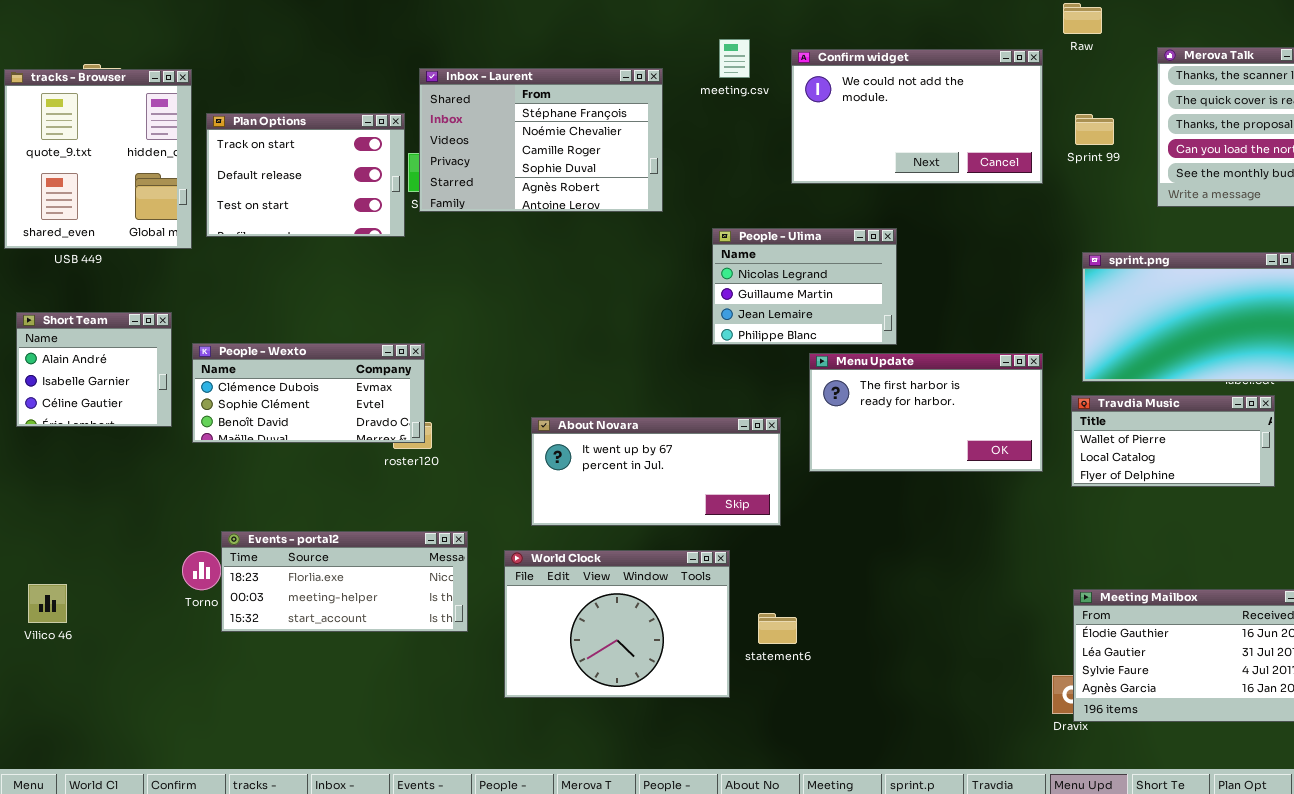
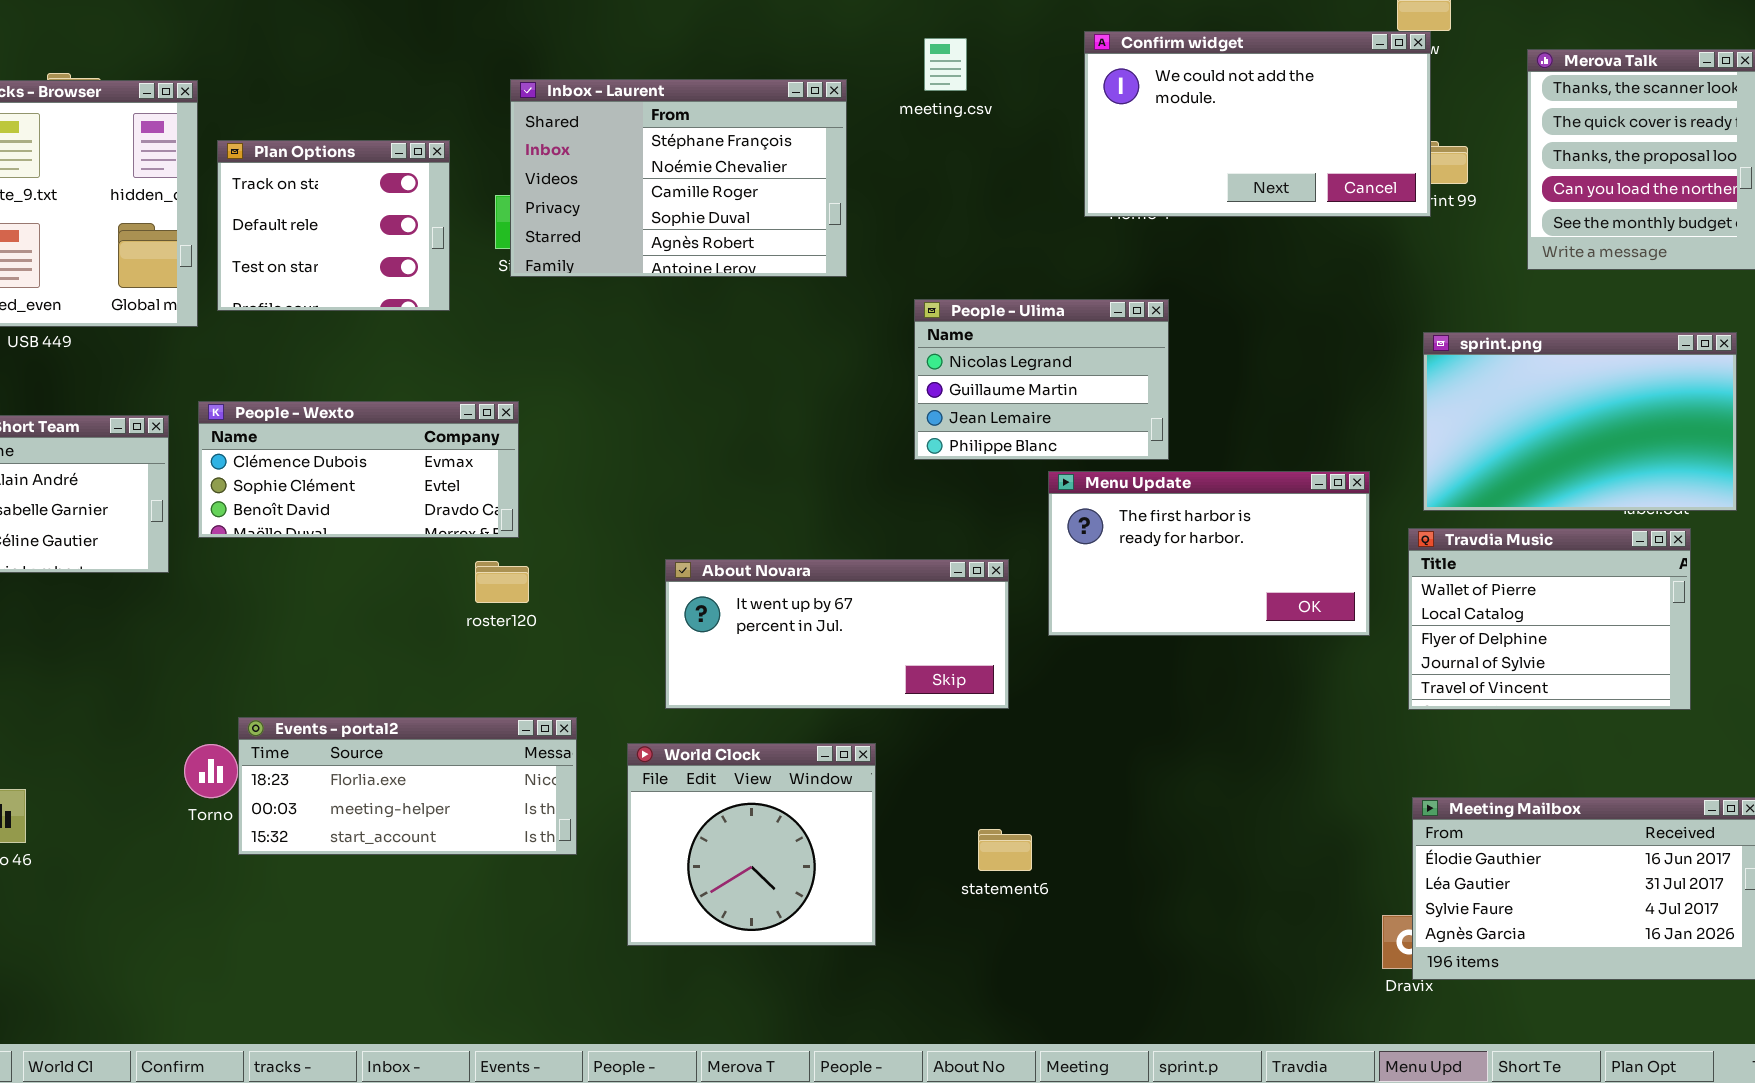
Confirm widget: [791,49,1043,184] -> [1084,31,1431,217], moved
Plan Options: [206,113,405,237] -> [217,140,450,311], resized
People - Wexto: [192,343,425,443] -> [198,401,519,538], moved
Travdia Music: [1071,395,1275,487] -> [1408,528,1691,710], resized
World Clock: [504,550,730,698] -> [627,743,876,946], resized

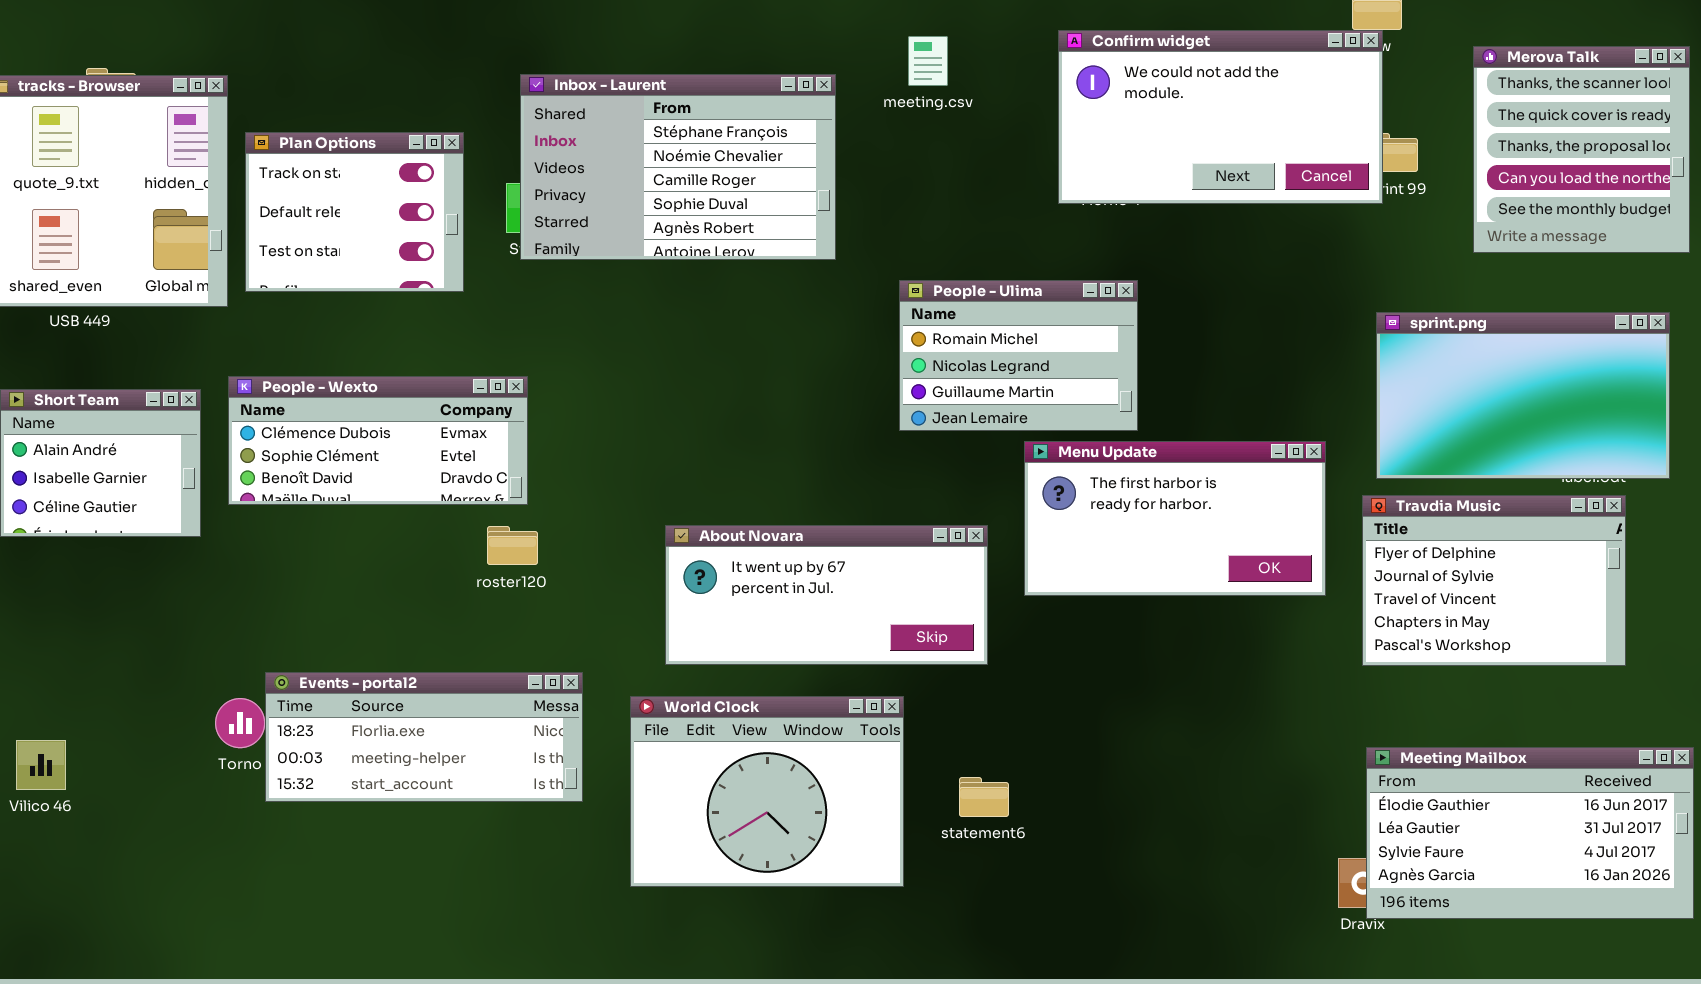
People - Ulima: [914,299,1169,460] -> [899,280,1138,431], scrolled up 1 row
Travdia Music: [1408,528,1691,710] -> [1362,495,1626,666], scrolled down 2 rows
World Clock: [627,743,876,946] -> [630,696,904,887], resized

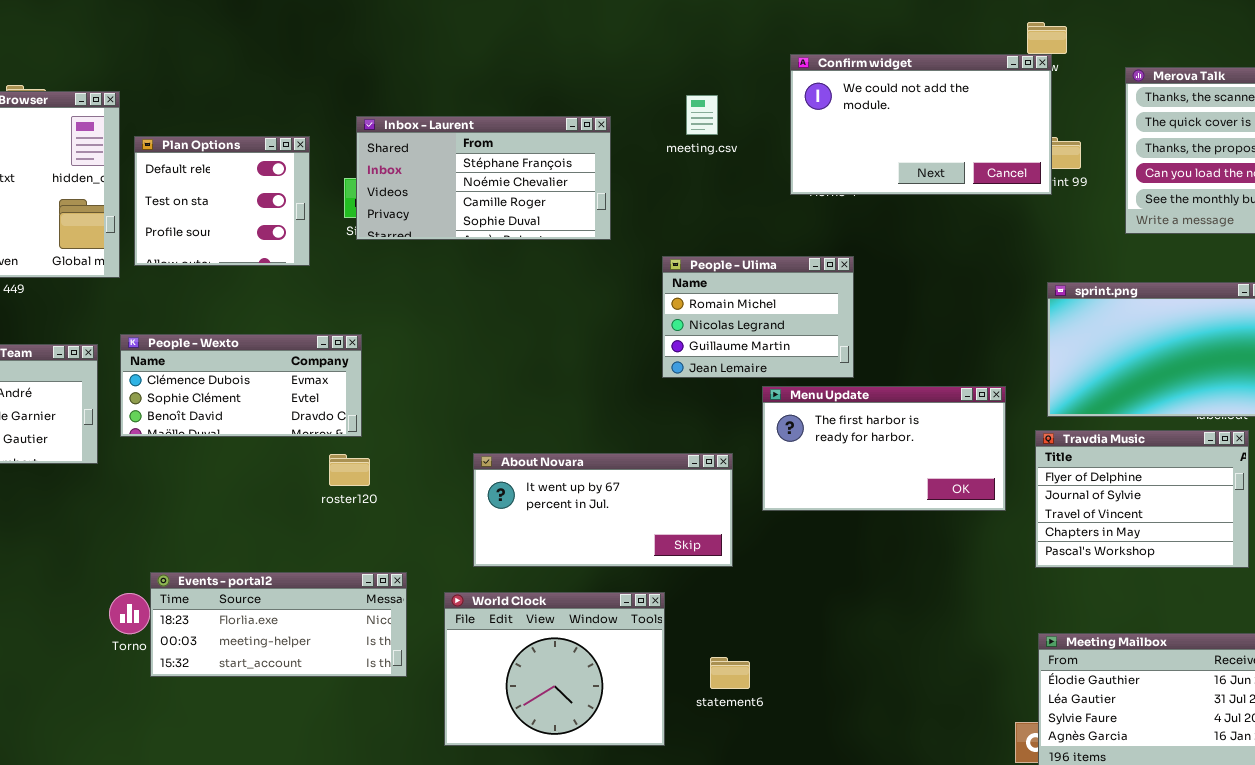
meeting.csv: [908,36,948,86] -> [686,95,718,135], moved
Inbox - Laurent: [520,74,836,260] -> [356,116,611,240], resized
Plan Options: [245,132,464,292] -> [134,136,310,266], scrolled down 1 row

